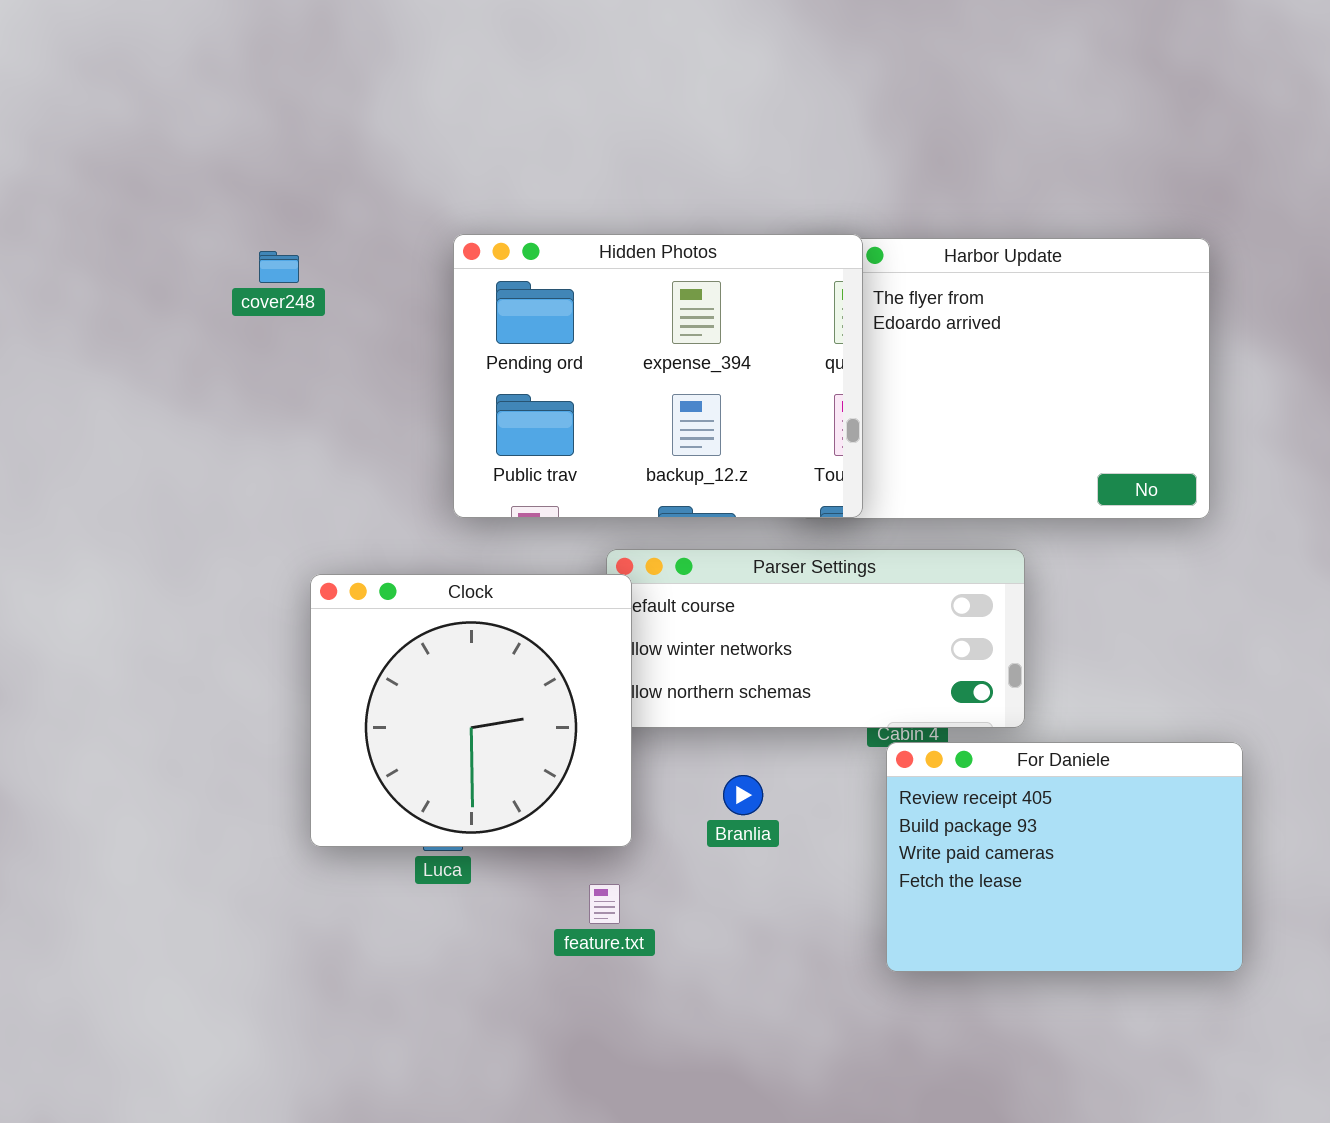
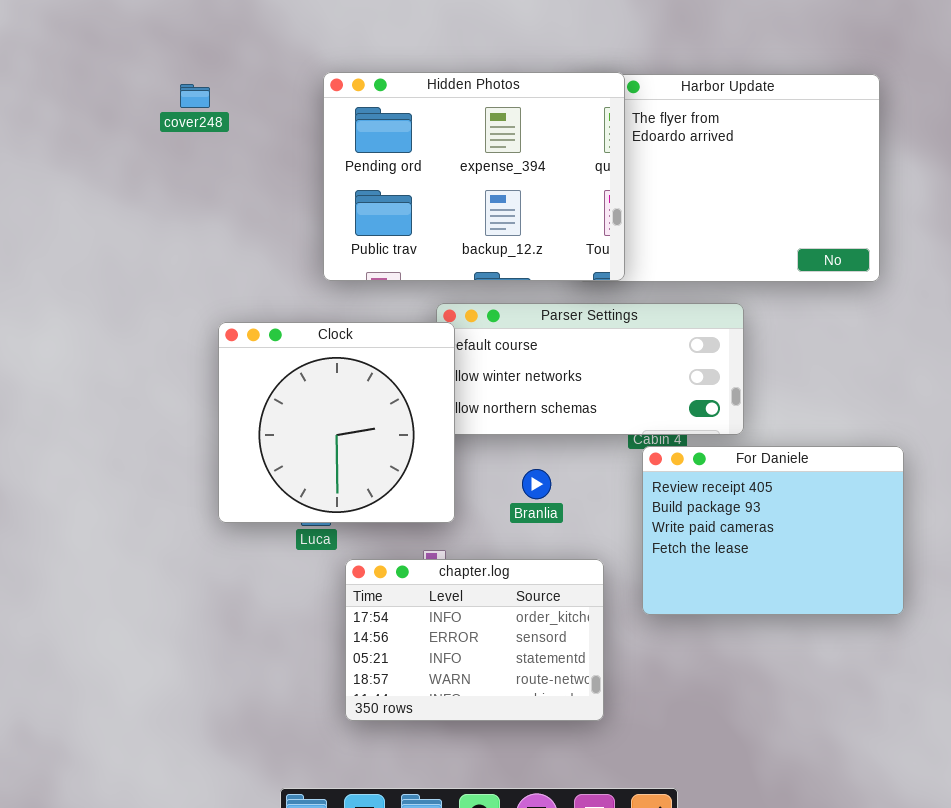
chapter.log: none -> [345,559,604,721], opened

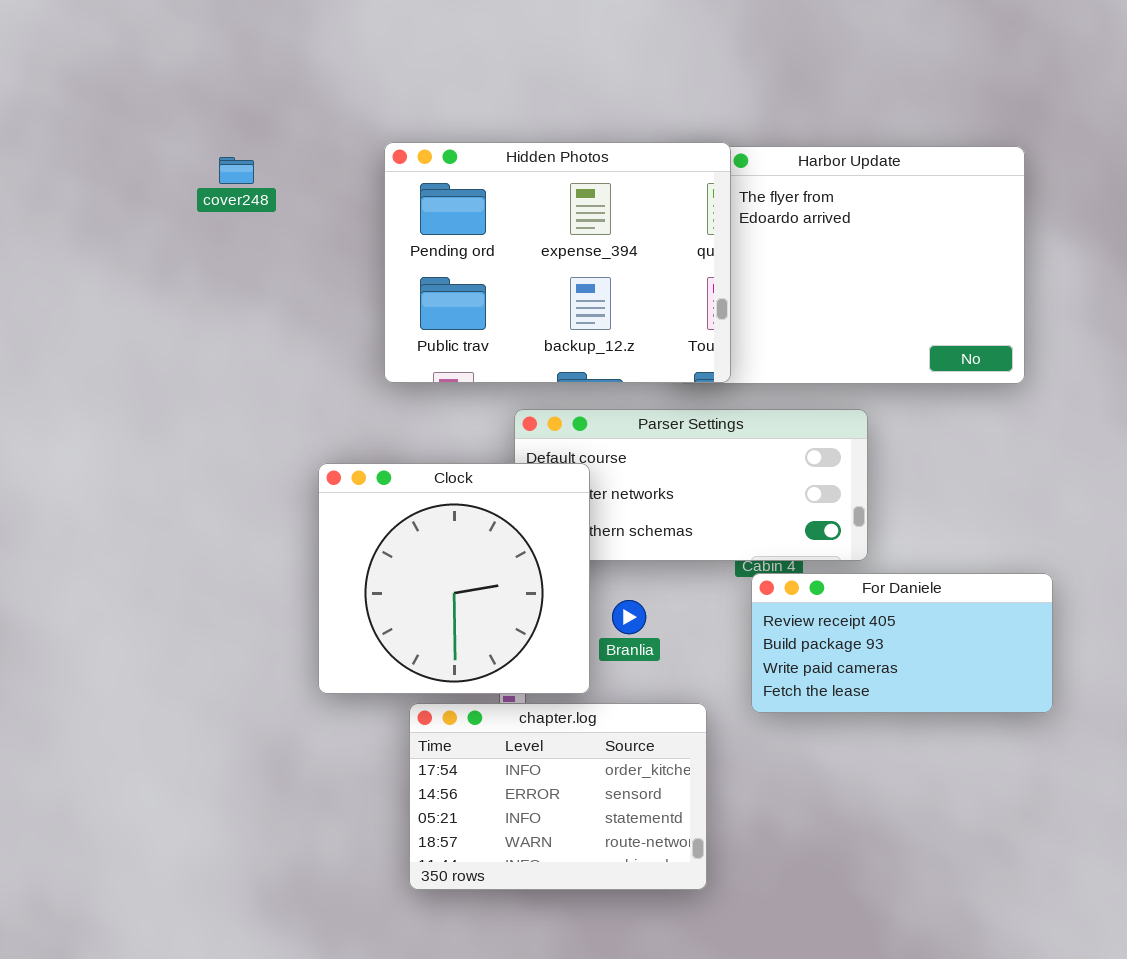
Clock: [218,322,455,523] -> [318,463,590,694], moved
For Daniele: [642,446,904,615] -> [751,573,1053,713], resized

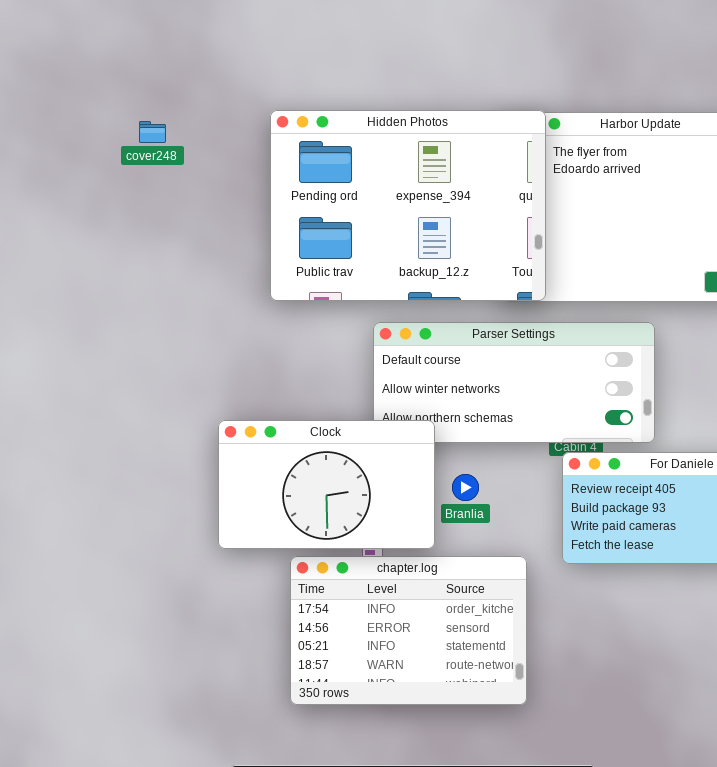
Clock: [318,463,590,694] -> [218,420,435,549], resized

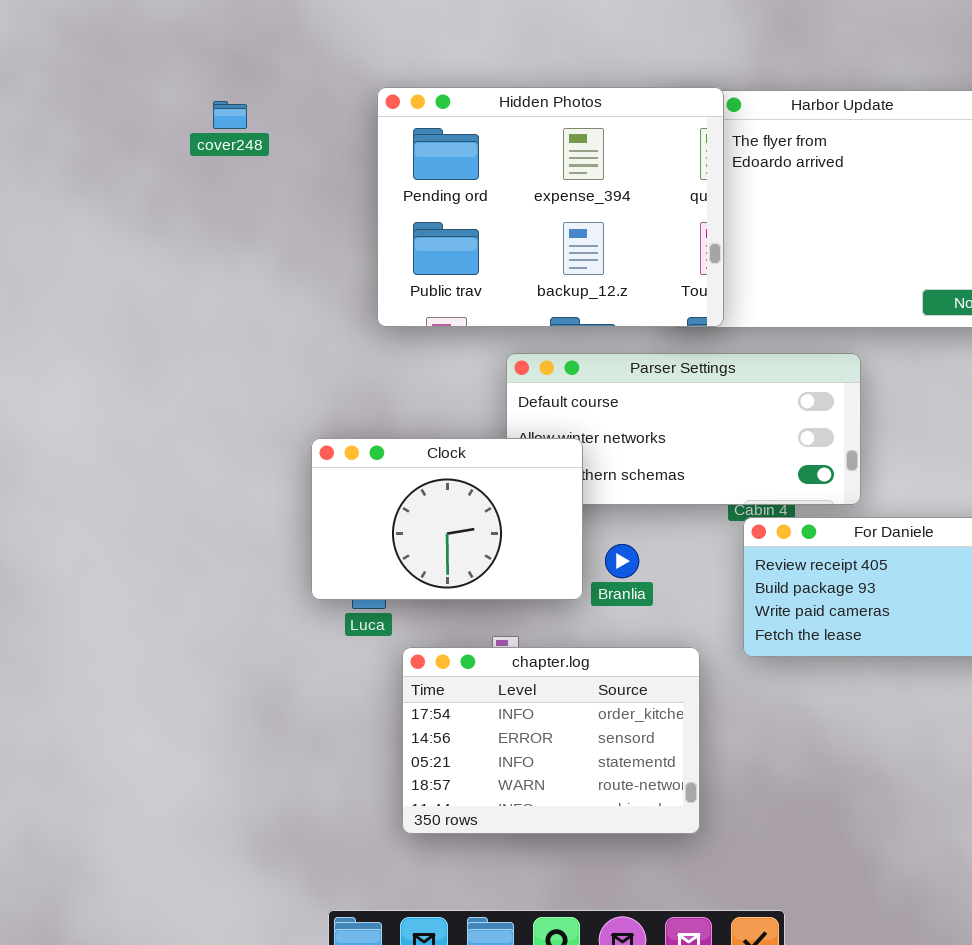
Clock: [218,420,435,549] -> [311,438,583,600], moved

